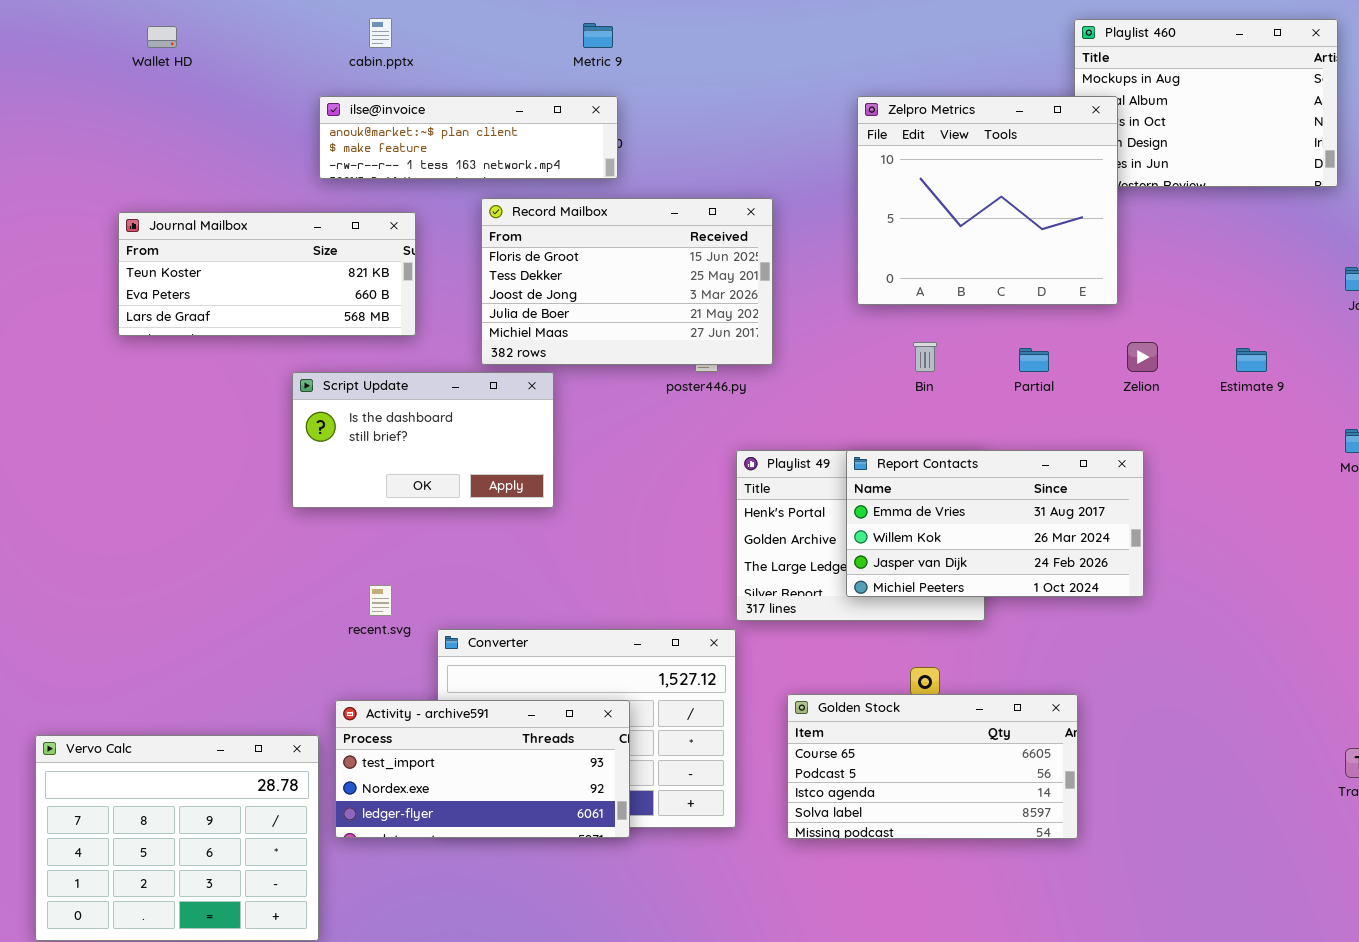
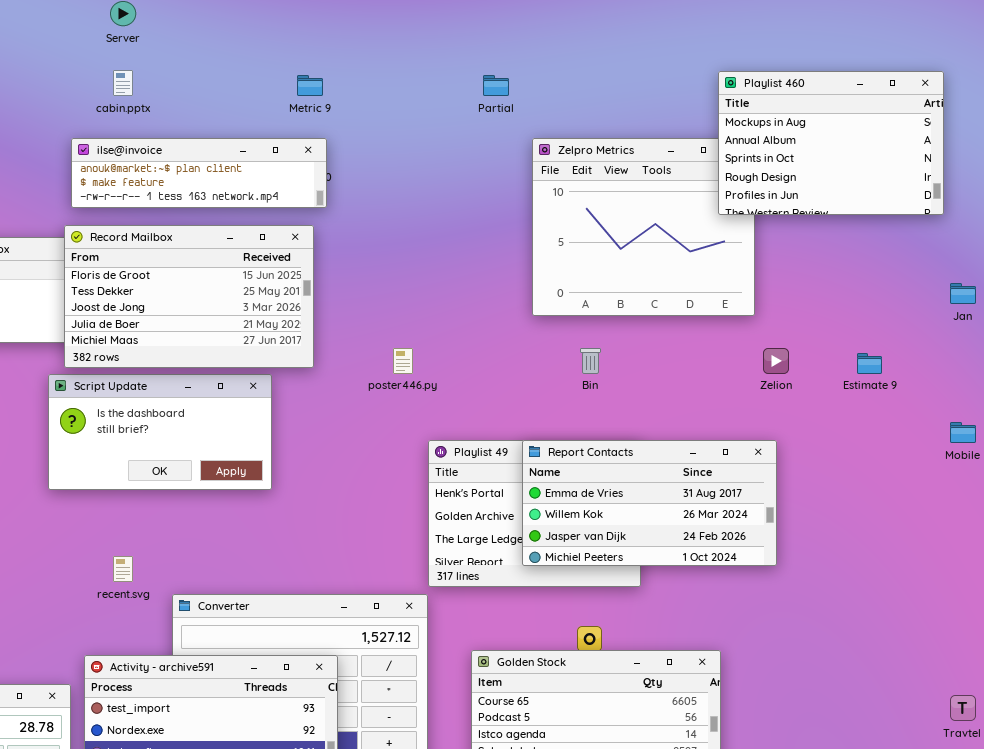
Playlist 460: [1074,19,1338,187] -> [718,71,944,215], raised
Record Mailbox: [481,198,773,365] -> [64,225,314,368], moved
Partial: [1019,348,1049,372] -> [483,75,509,96], moved

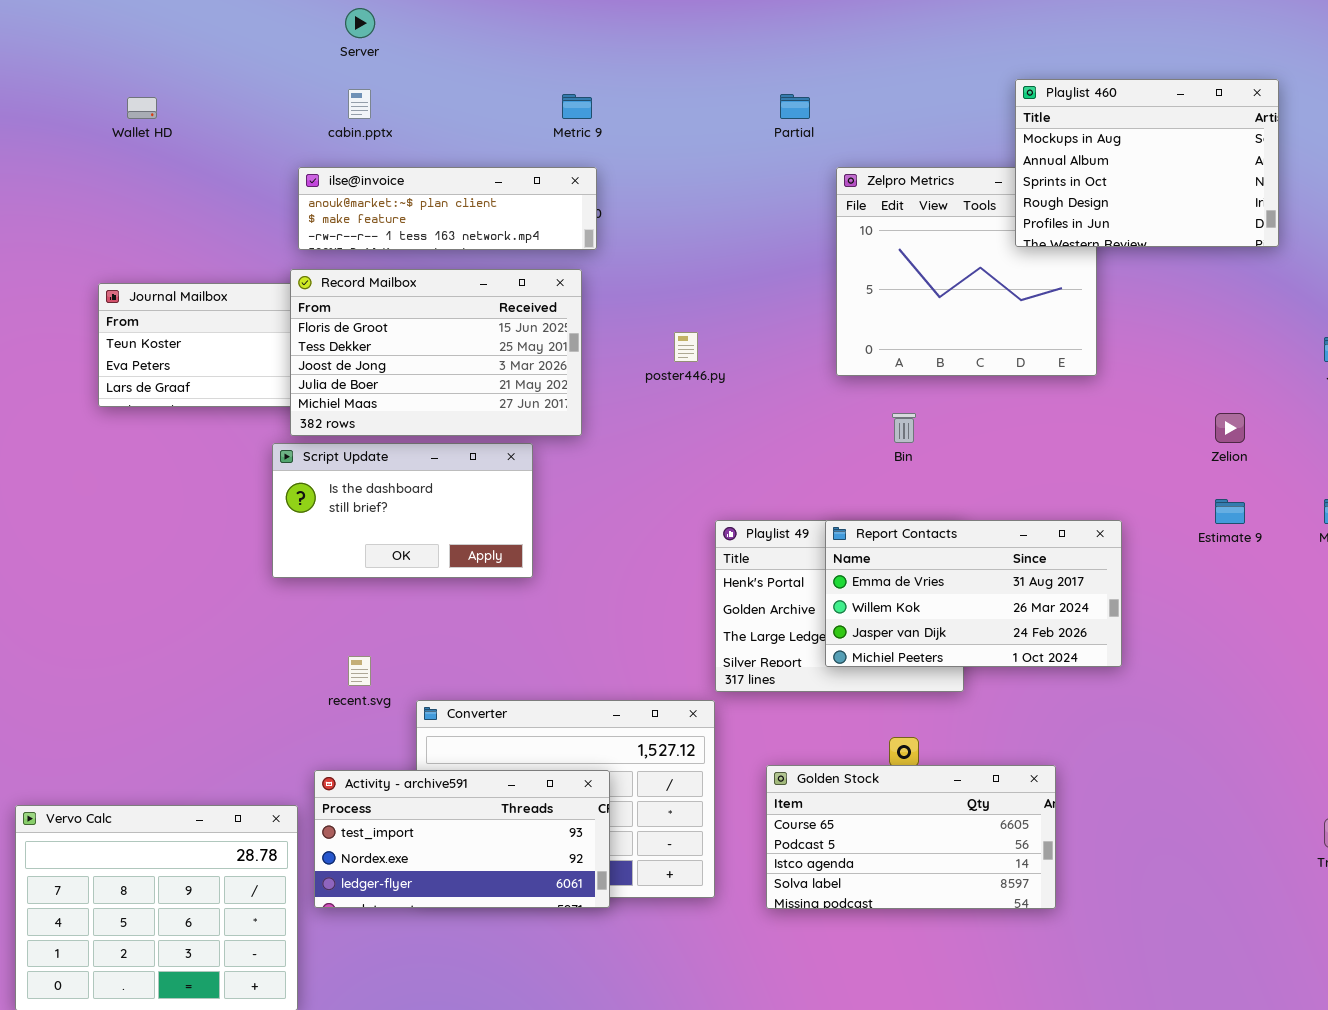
Playlist 460: [718,71,944,215] -> [1015,79,1279,247], moved
poster446.py: [393,348,413,374] -> [674,332,698,362], moved
Zelion: [763,348,789,374] -> [1215,413,1245,443], moved
Estimate 9: [857,353,882,374] -> [1215,499,1245,524], moved

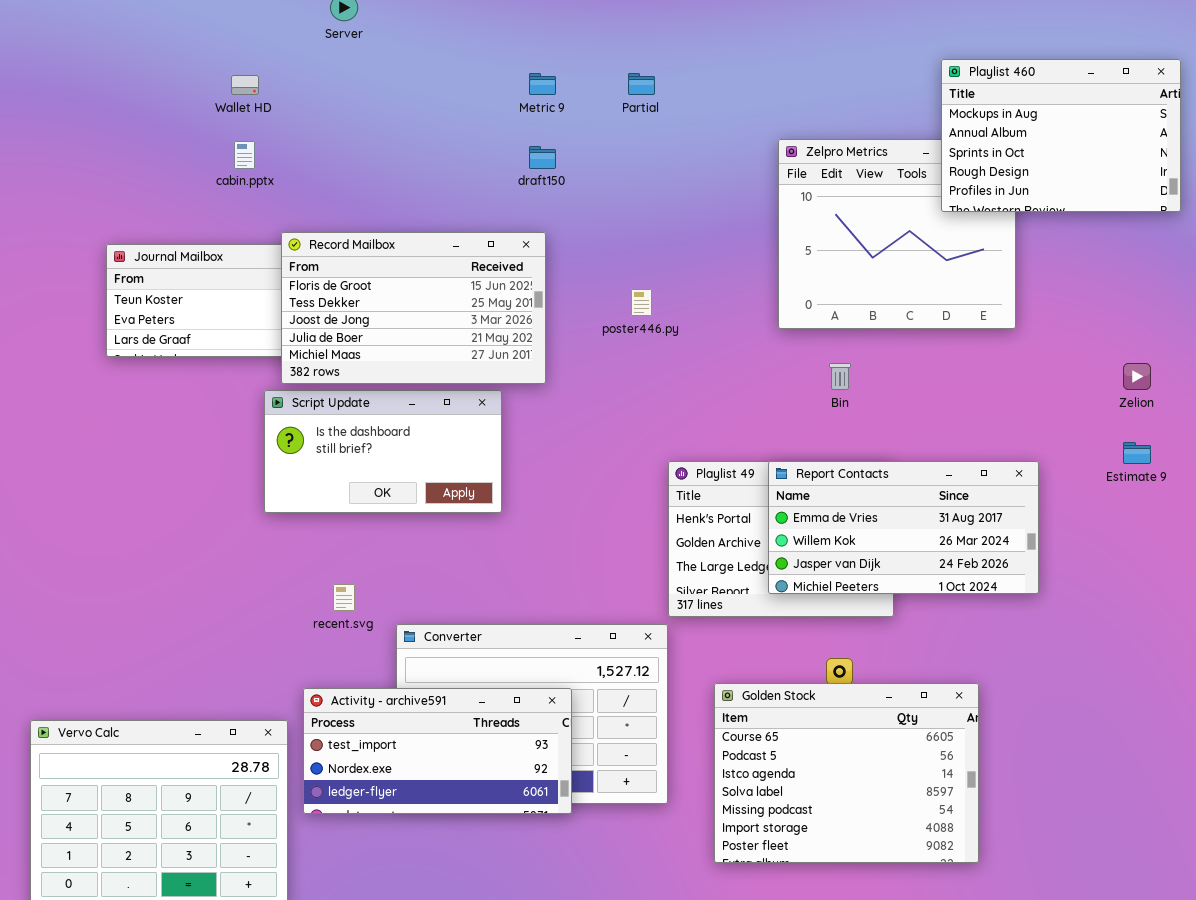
cabin.pptx: [348,89,371,119] -> [234,141,255,169], moved
Partial: [780,94,810,119] -> [628,73,655,95], moved
Wallet HD: [127,97,157,119] -> [231,75,259,95], moved
ilse@invoice: [298,167,597,250] -> none, closed
Golden Stock: [766,765,1056,909] -> [714,683,979,863], resized

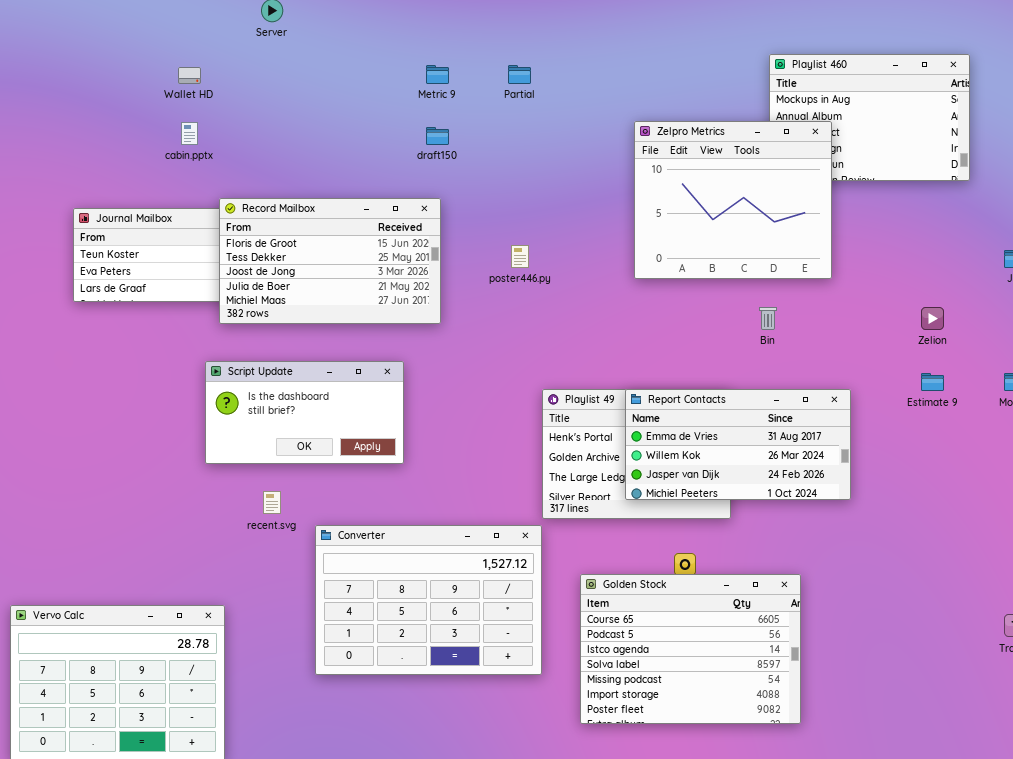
Zelpro Metrics: [778,139,1016,329] -> [634,121,832,279], raised
Bin: [829,363,851,390] -> [759,307,777,330], moved
Script Update: [264,390,502,513] -> [205,361,404,464], moved
Activity - archive591: [303,688,572,814] -> none, closed

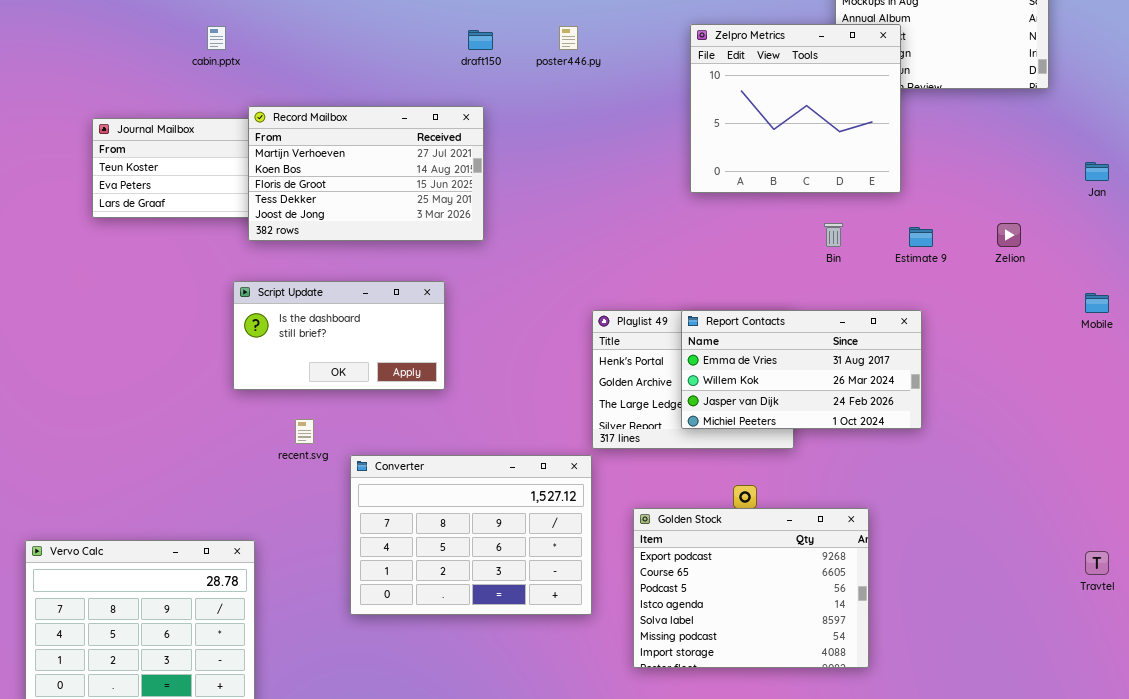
Record Mailbox: [219,198,441,324] -> [248,106,484,241], scrolled up 2 rows
poster446.py: [511,245,529,268] -> [559,26,578,50], moved
Estimate 9: [921,373,944,391] -> [909,227,933,247], moved
Golden Stock: [580,574,801,724] -> [633,508,869,668], scrolled up 1 row

